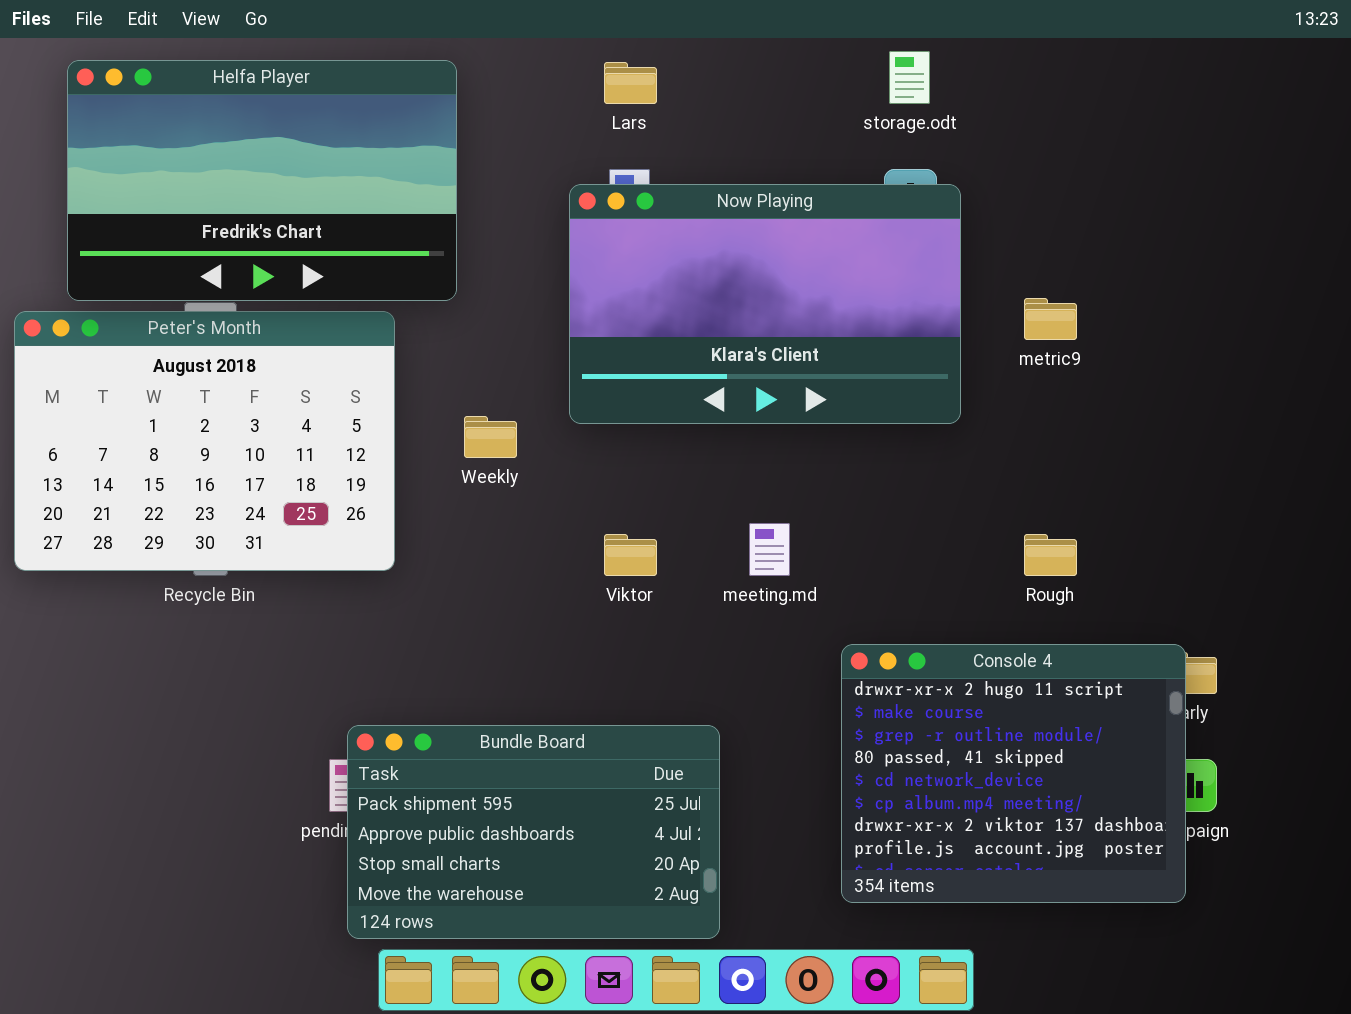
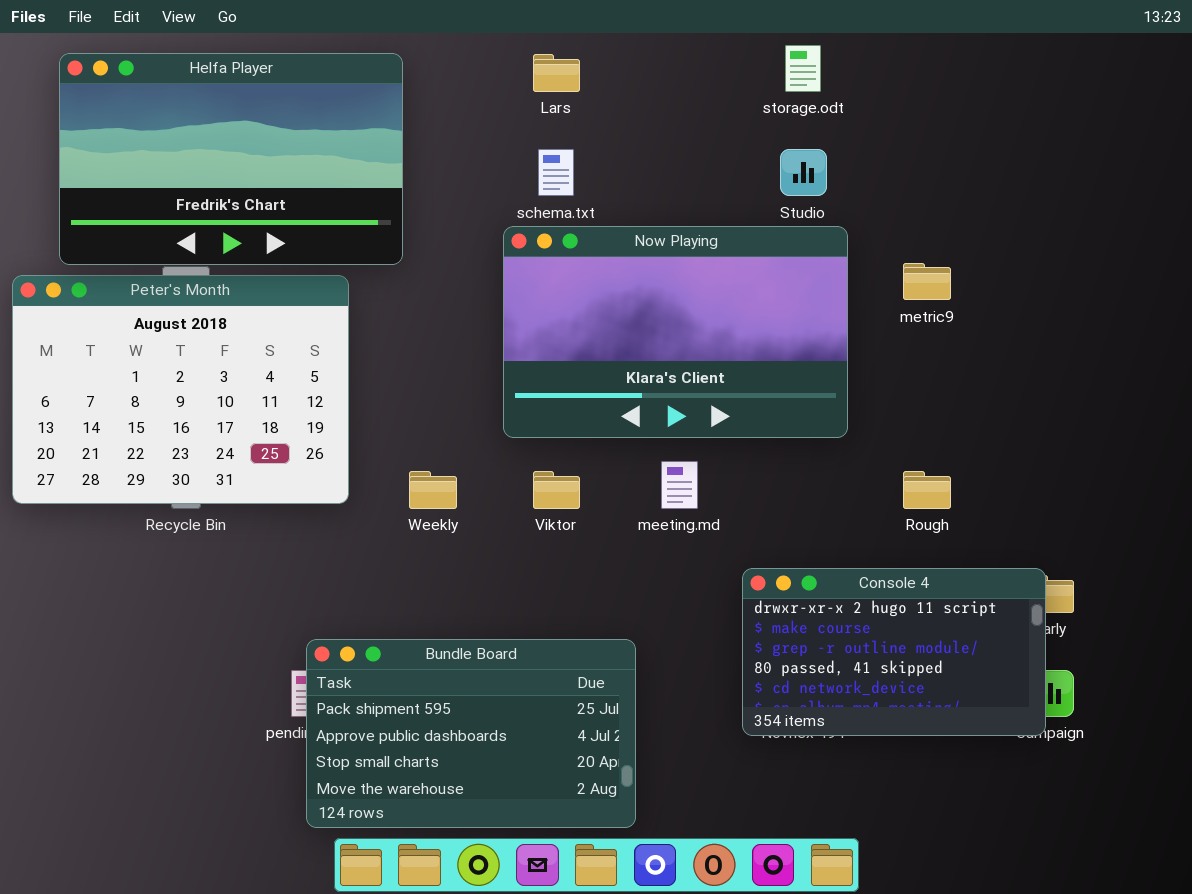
Now Playing: [569,184,961,424] -> [503,226,848,438], moved
Weekly: [464,416,517,458] -> [409,471,457,509], moved
Console 4: [841,644,1186,903] -> [742,568,1046,736], resized

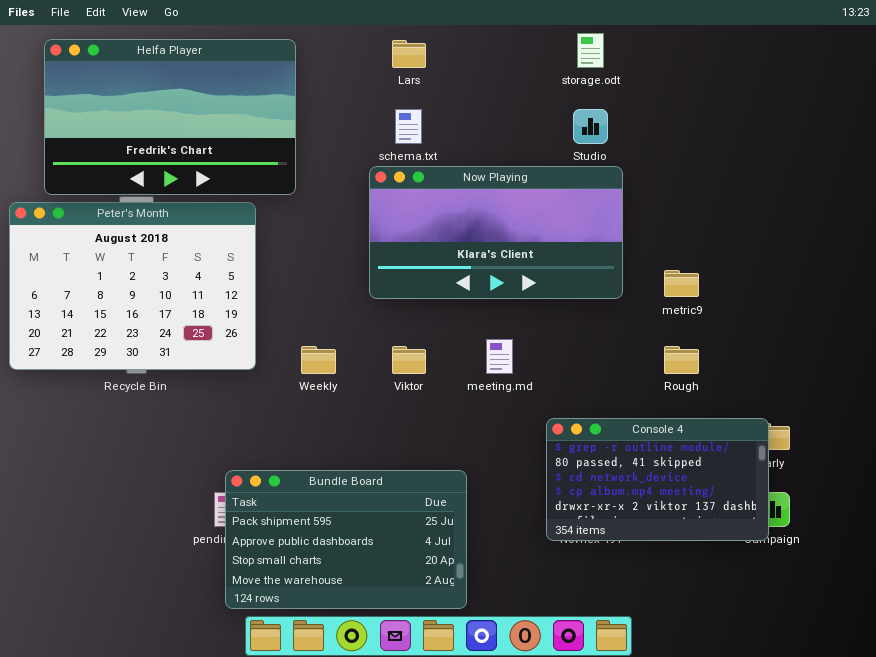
Now Playing: [503,226,848,438] -> [369,166,623,299], resized
metric9: [903,263,951,300] -> [664,270,699,297], moved
Console 4: [742,568,1046,736] -> [546,418,769,541], scrolled down 2 rows

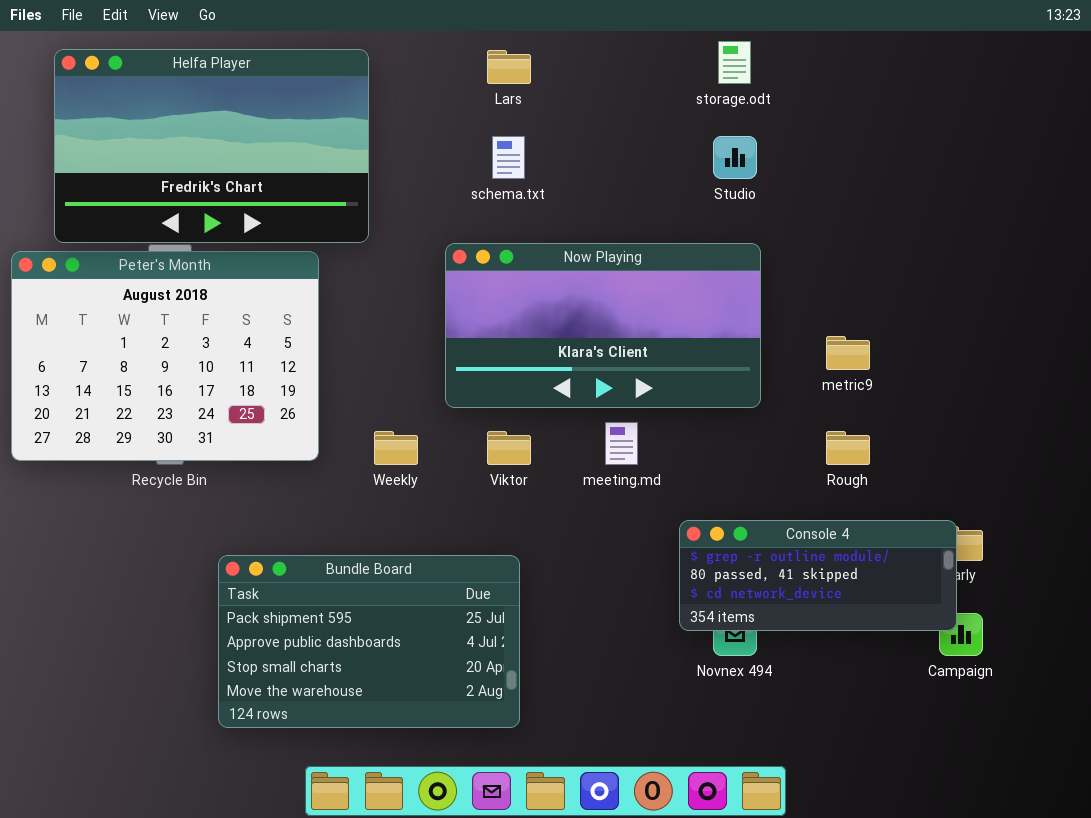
Now Playing: [369,166,623,299] -> [445,243,761,408], moved
Console 4: [546,418,769,541] -> [679,520,957,631], resized
Bundle Board: [225,470,467,609] -> [218,555,520,728], moved

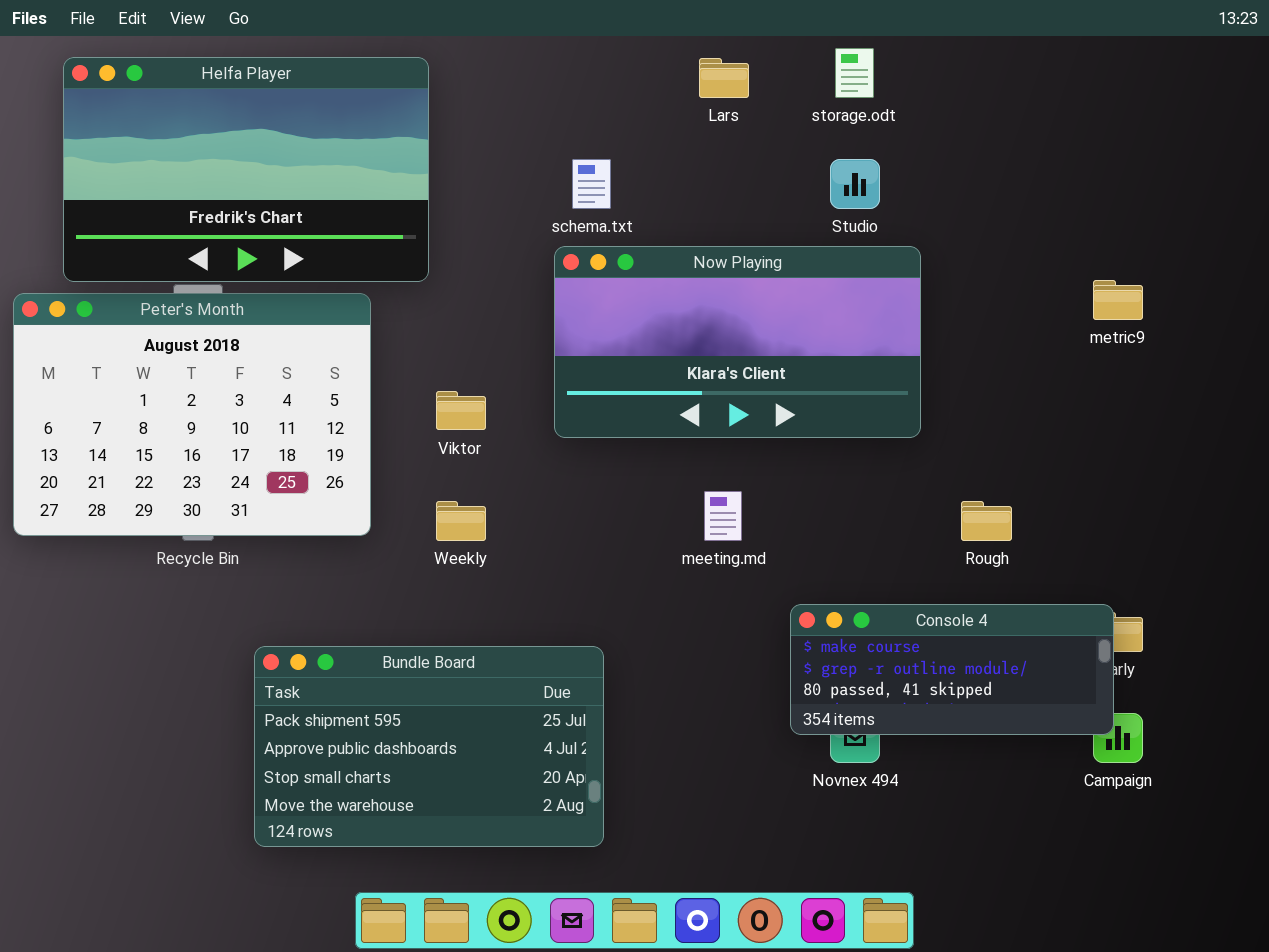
Lars: [487,50,531,84] -> [699,58,749,98], moved
Now Playing: [445,243,761,408] -> [554,246,921,438], moved
metric9: [826,336,870,370] -> [1093,280,1143,320], moved
Viktor: [487,431,531,465] -> [436,391,486,430], moved
Console 4: [679,520,957,631] -> [790,604,1114,735], scrolled up 1 row

